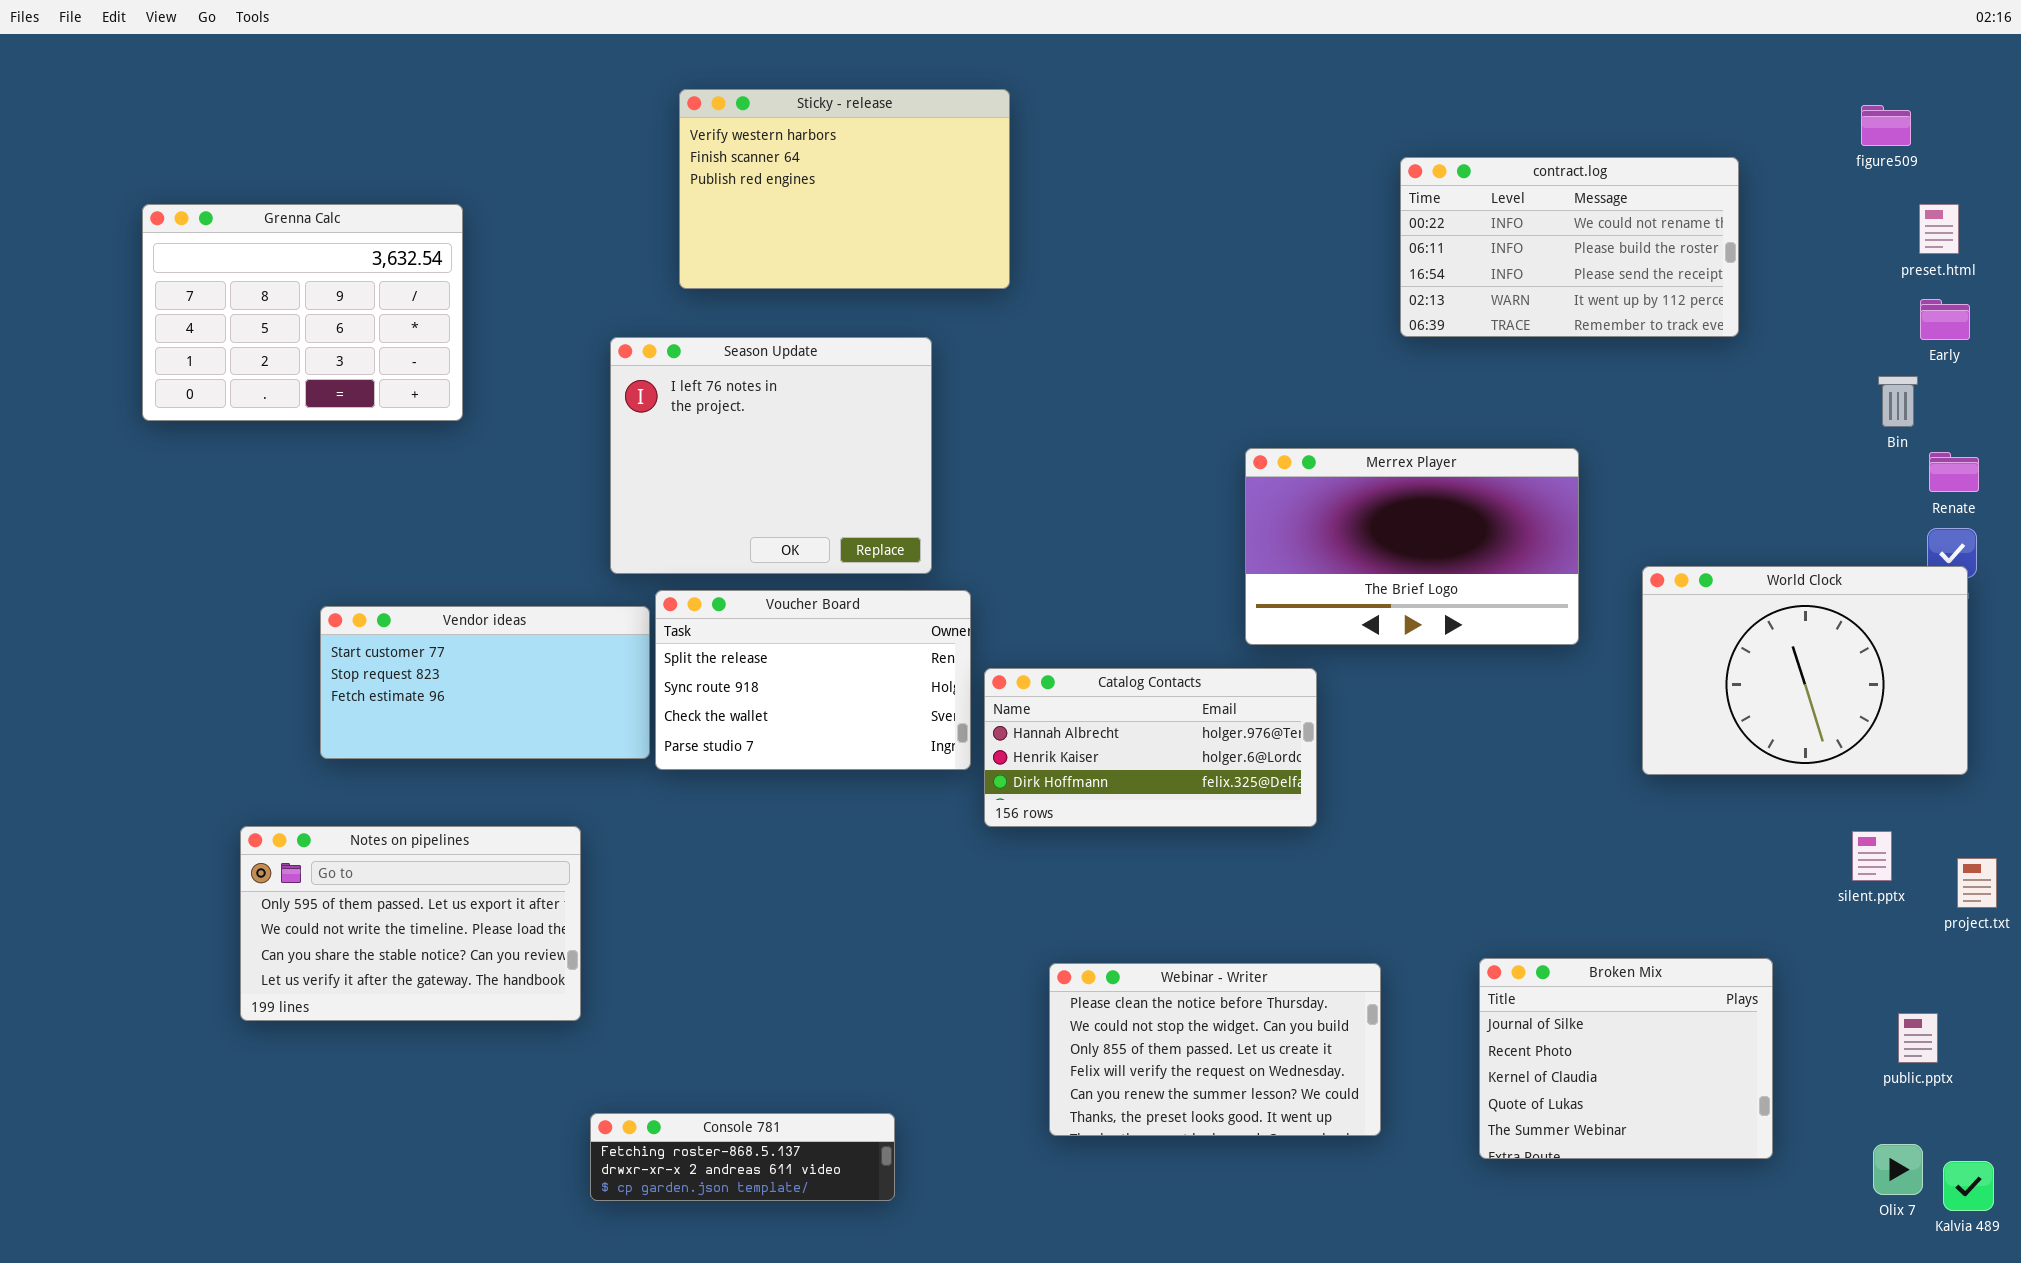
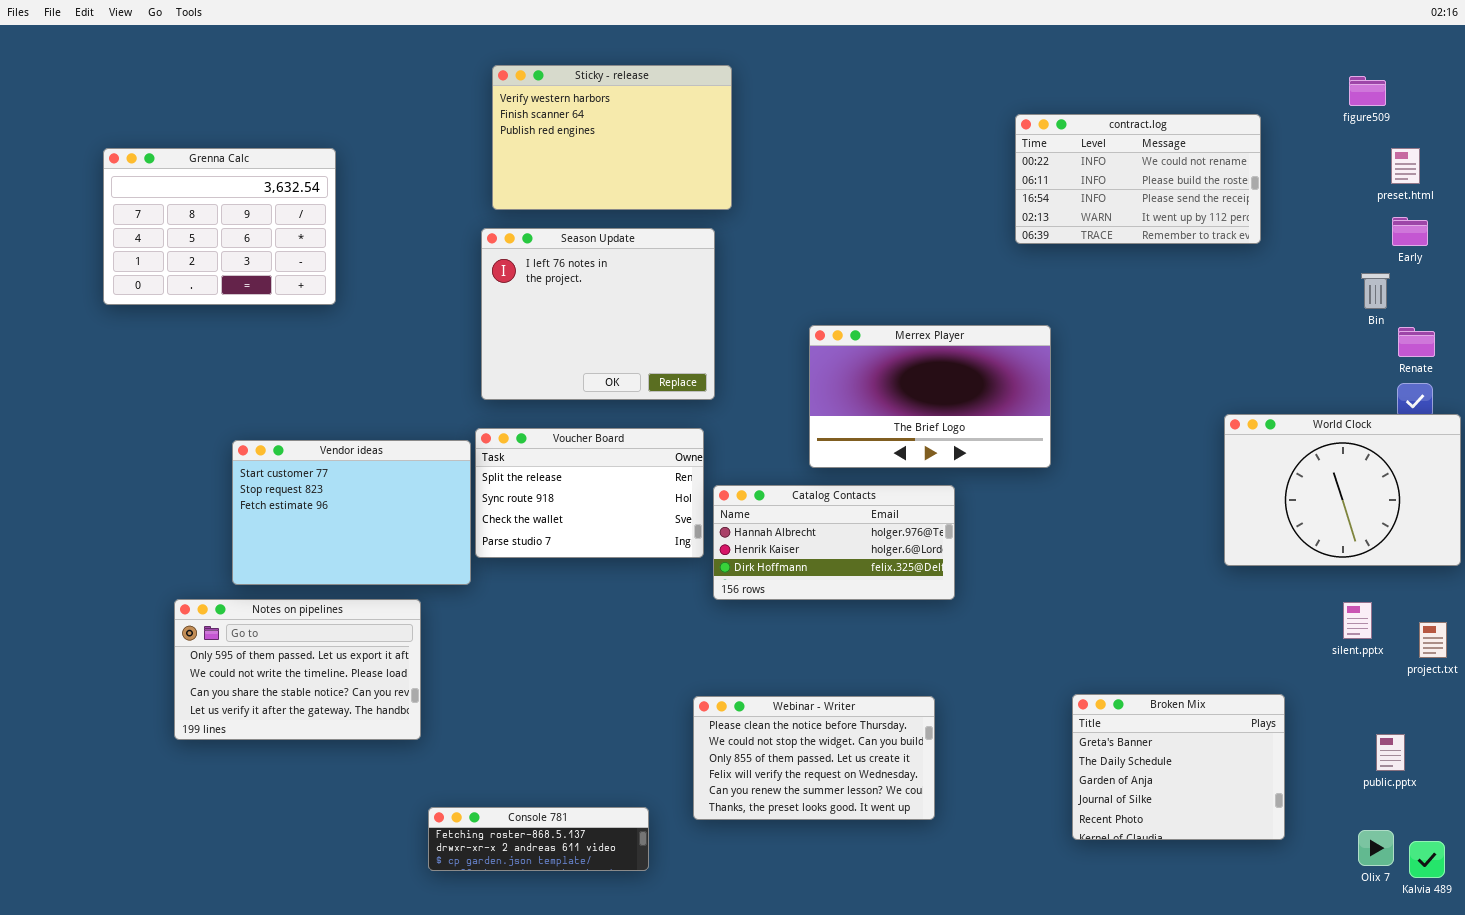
Season Update: [610,337,932,574] -> [481,228,715,400], moved
Merrex Player: [1245,448,1579,645] -> [809,325,1051,468], moved
World Clock: [1642,566,1968,775] -> [1224,414,1461,566], moved
Vendor ideas: [320,606,650,759] -> [232,440,471,585], resized
Broken Mix: [1479,958,1773,1159] -> [1072,694,1285,840], scrolled up 3 rows
Webinar - Writer: [1049,963,1381,1136] -> [693,696,935,820], moved

